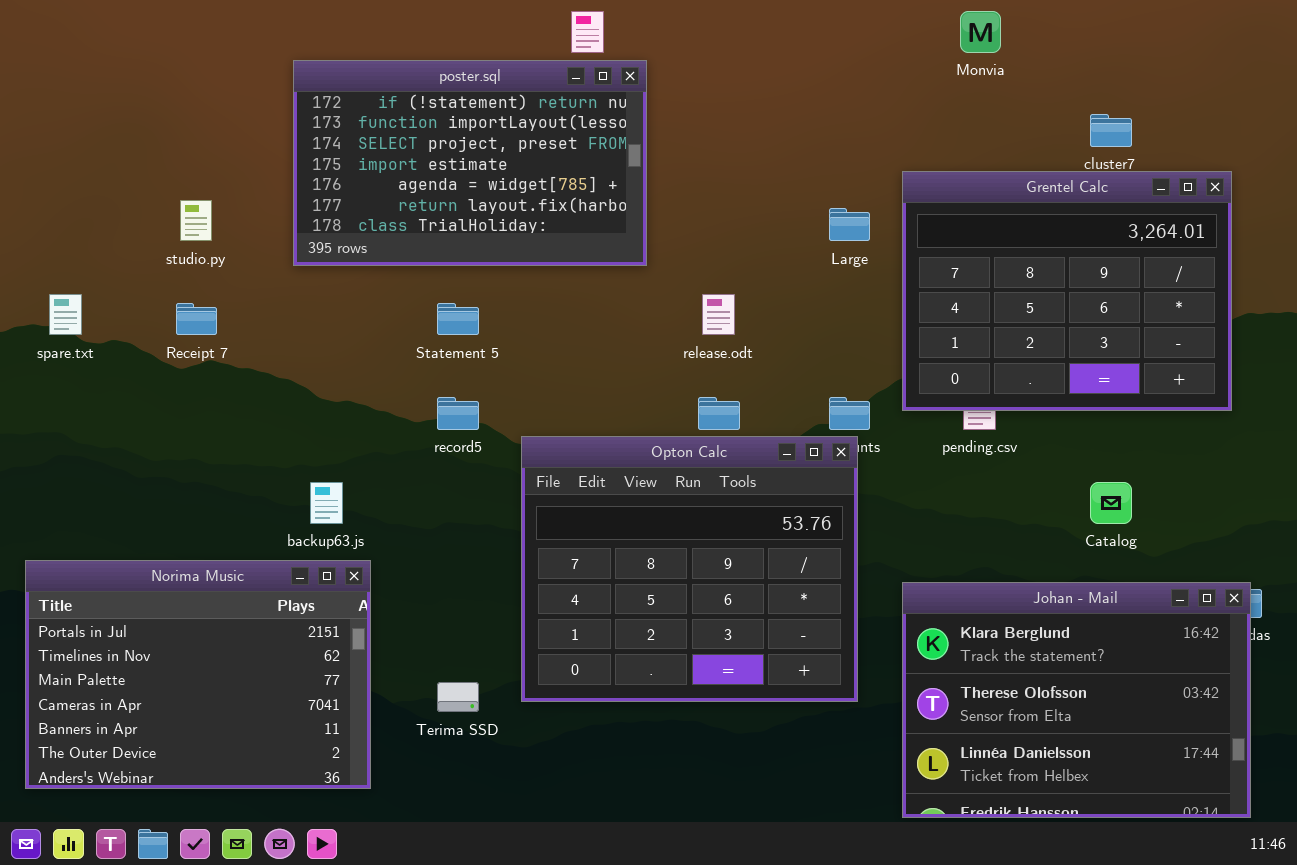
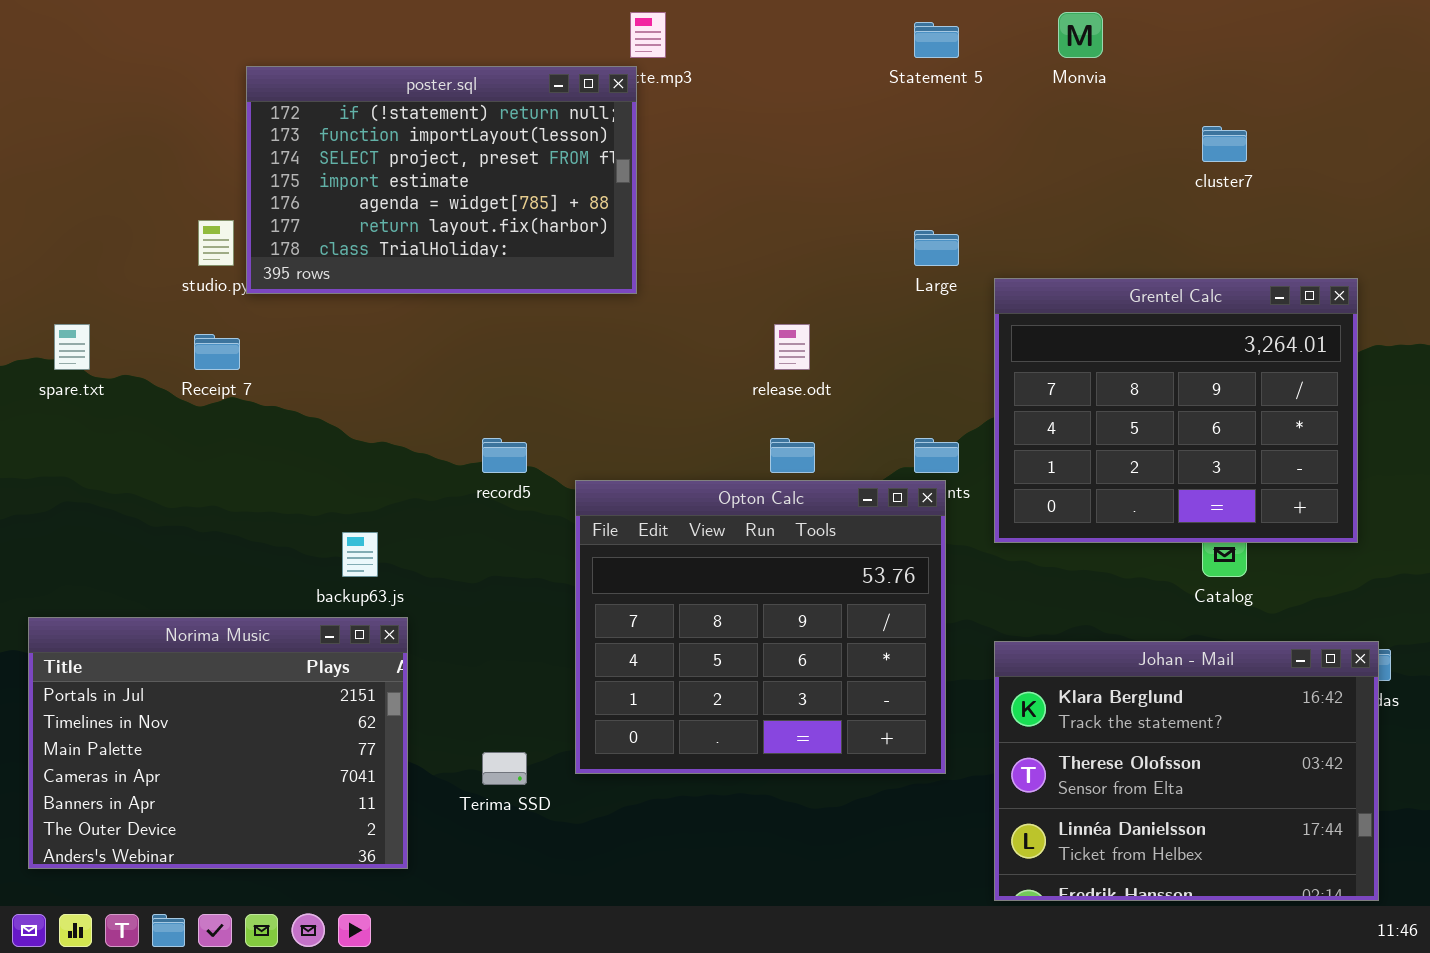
poster.sql: [293,60,647,266] -> [246,66,637,294], moved
Grentel Calc: [902,171,1232,411] -> [994,278,1358,543], moved
Statement 5: [437,303,479,335] -> [914,22,959,58], moved

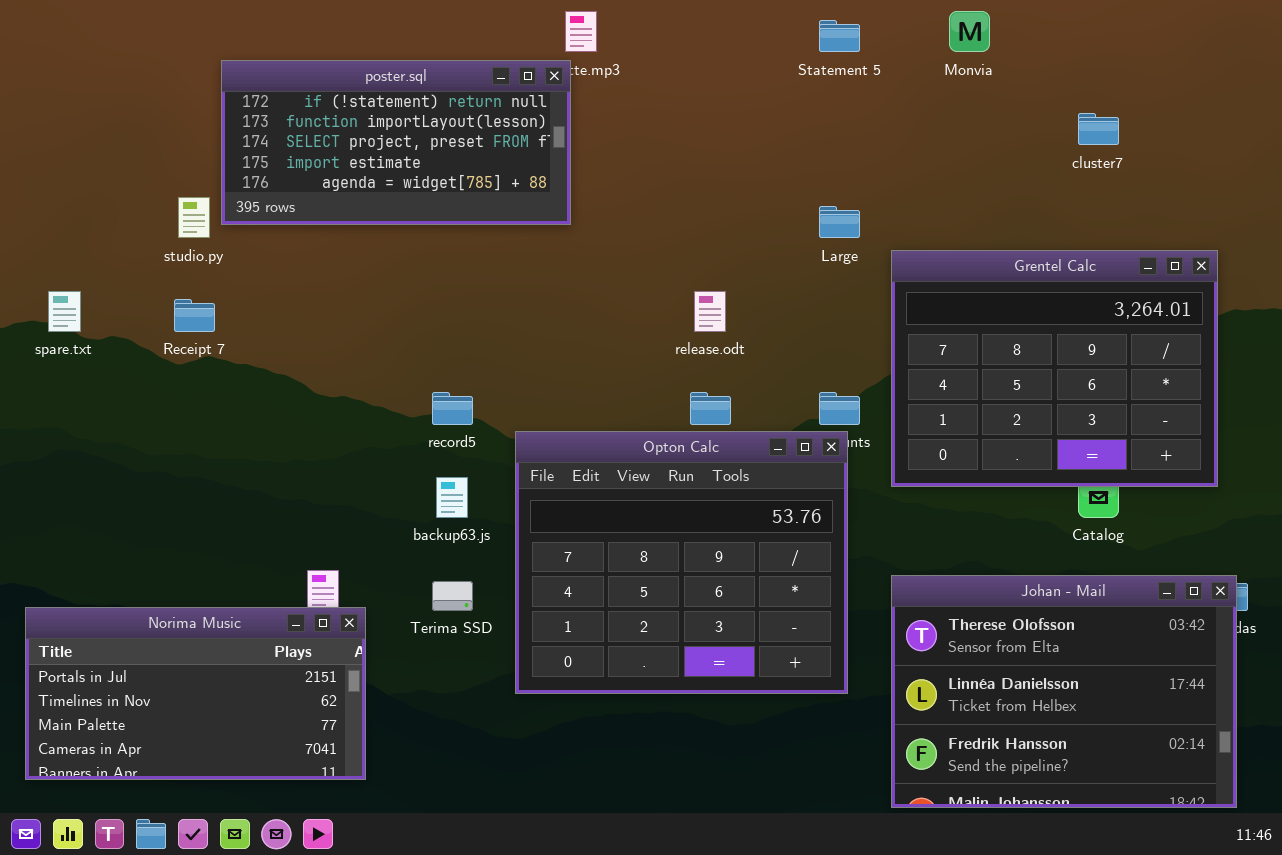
poster.sql: [246,66,637,294] -> [221,60,571,225], resized
backup63.js: [342,532,378,577] -> [436,477,468,518], moved
Norima Music: [28,617,408,869] -> [25,607,366,780], resized
Johan - Mail: [994,641,1379,901] -> [891,575,1237,808], scrolled down 1 row
Terima SSD: [482,752,527,785] -> [432,581,473,611], moved

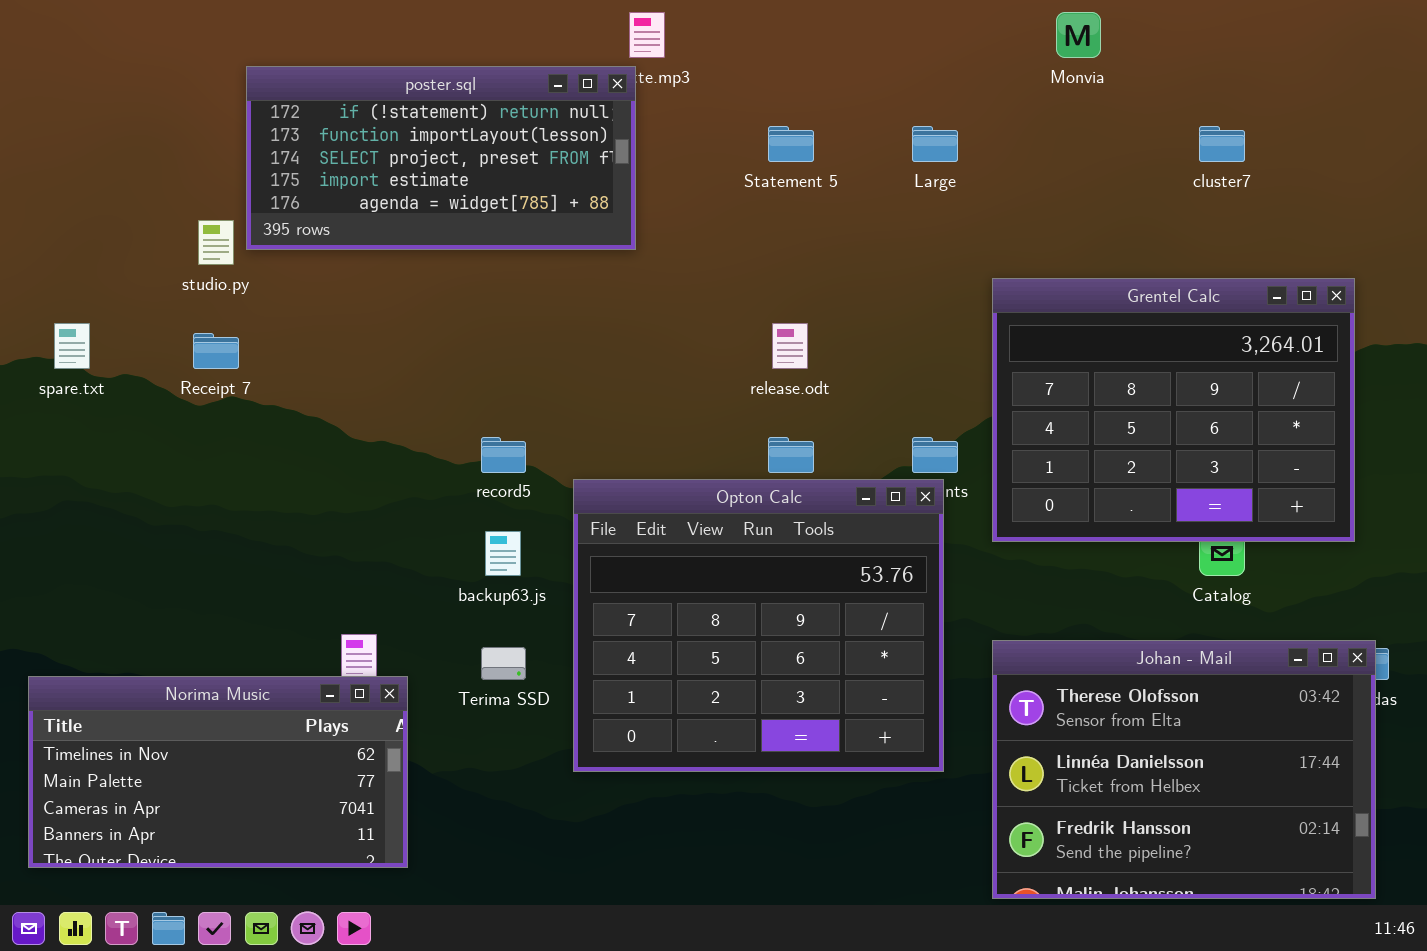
Statement 5: [819,20,860,52] -> [768,126,814,162], moved
Large: [819,206,860,238] -> [912,126,958,162], moved
Norima Music: [25,607,366,780] -> [28,676,408,868], scrolled down 1 row

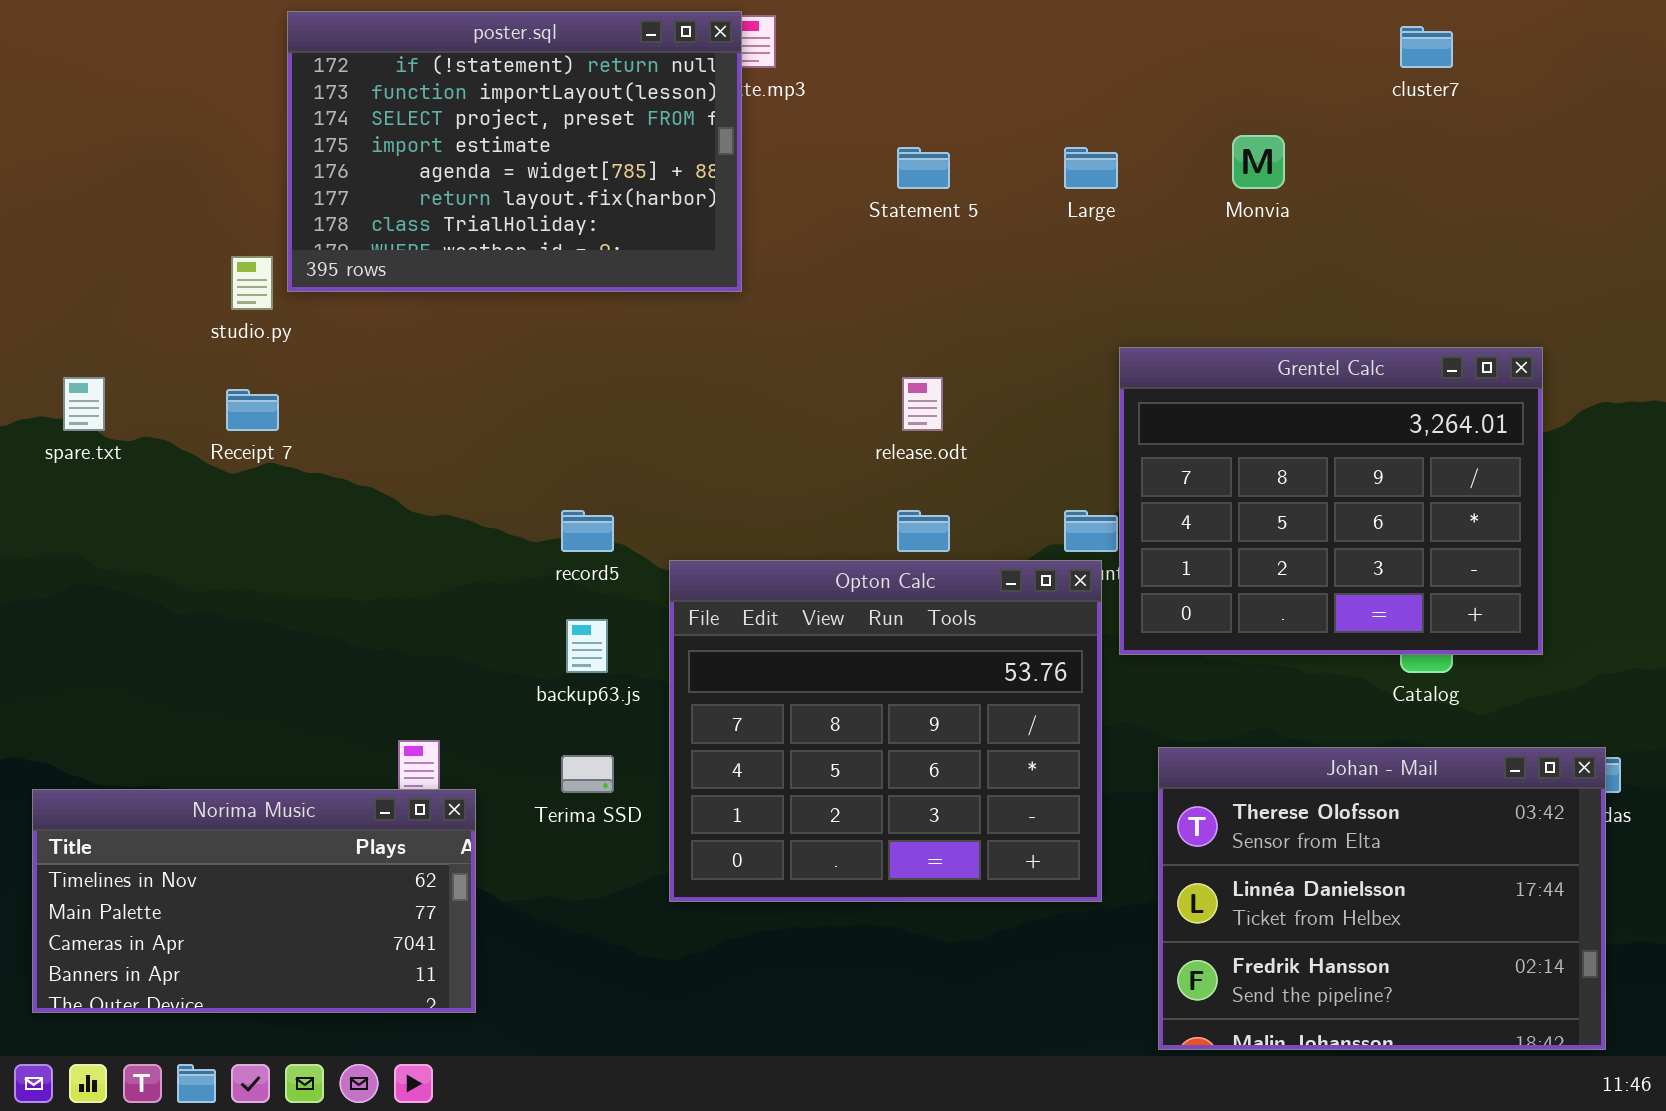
Monvia: [1056,12,1101,58] -> [1232,135,1285,189], moved
poster.sql: [246,66,636,250] -> [287,11,742,292], resized
cluster7: [1199,126,1245,162] -> [1400,26,1453,68], moved
Grentel Calc: [992,278,1355,542] -> [1119,347,1543,655], moved

